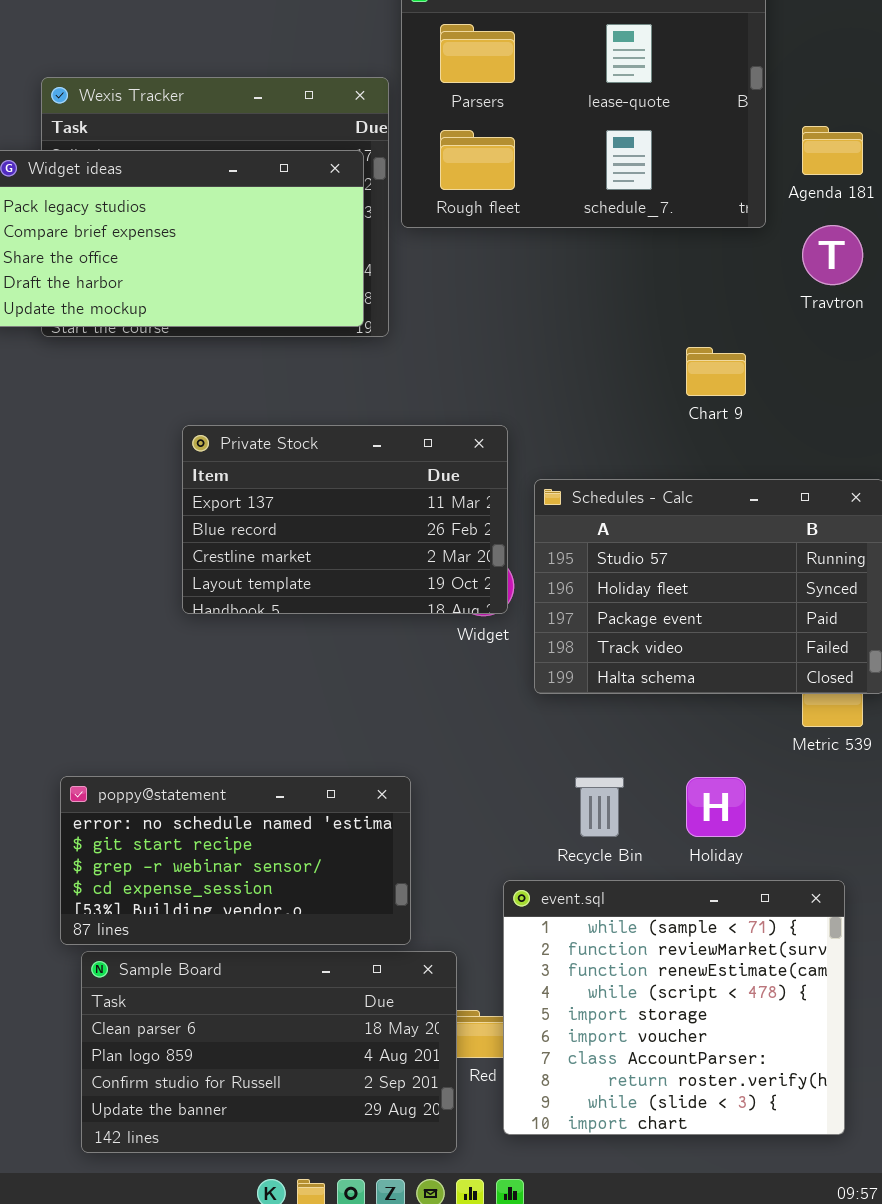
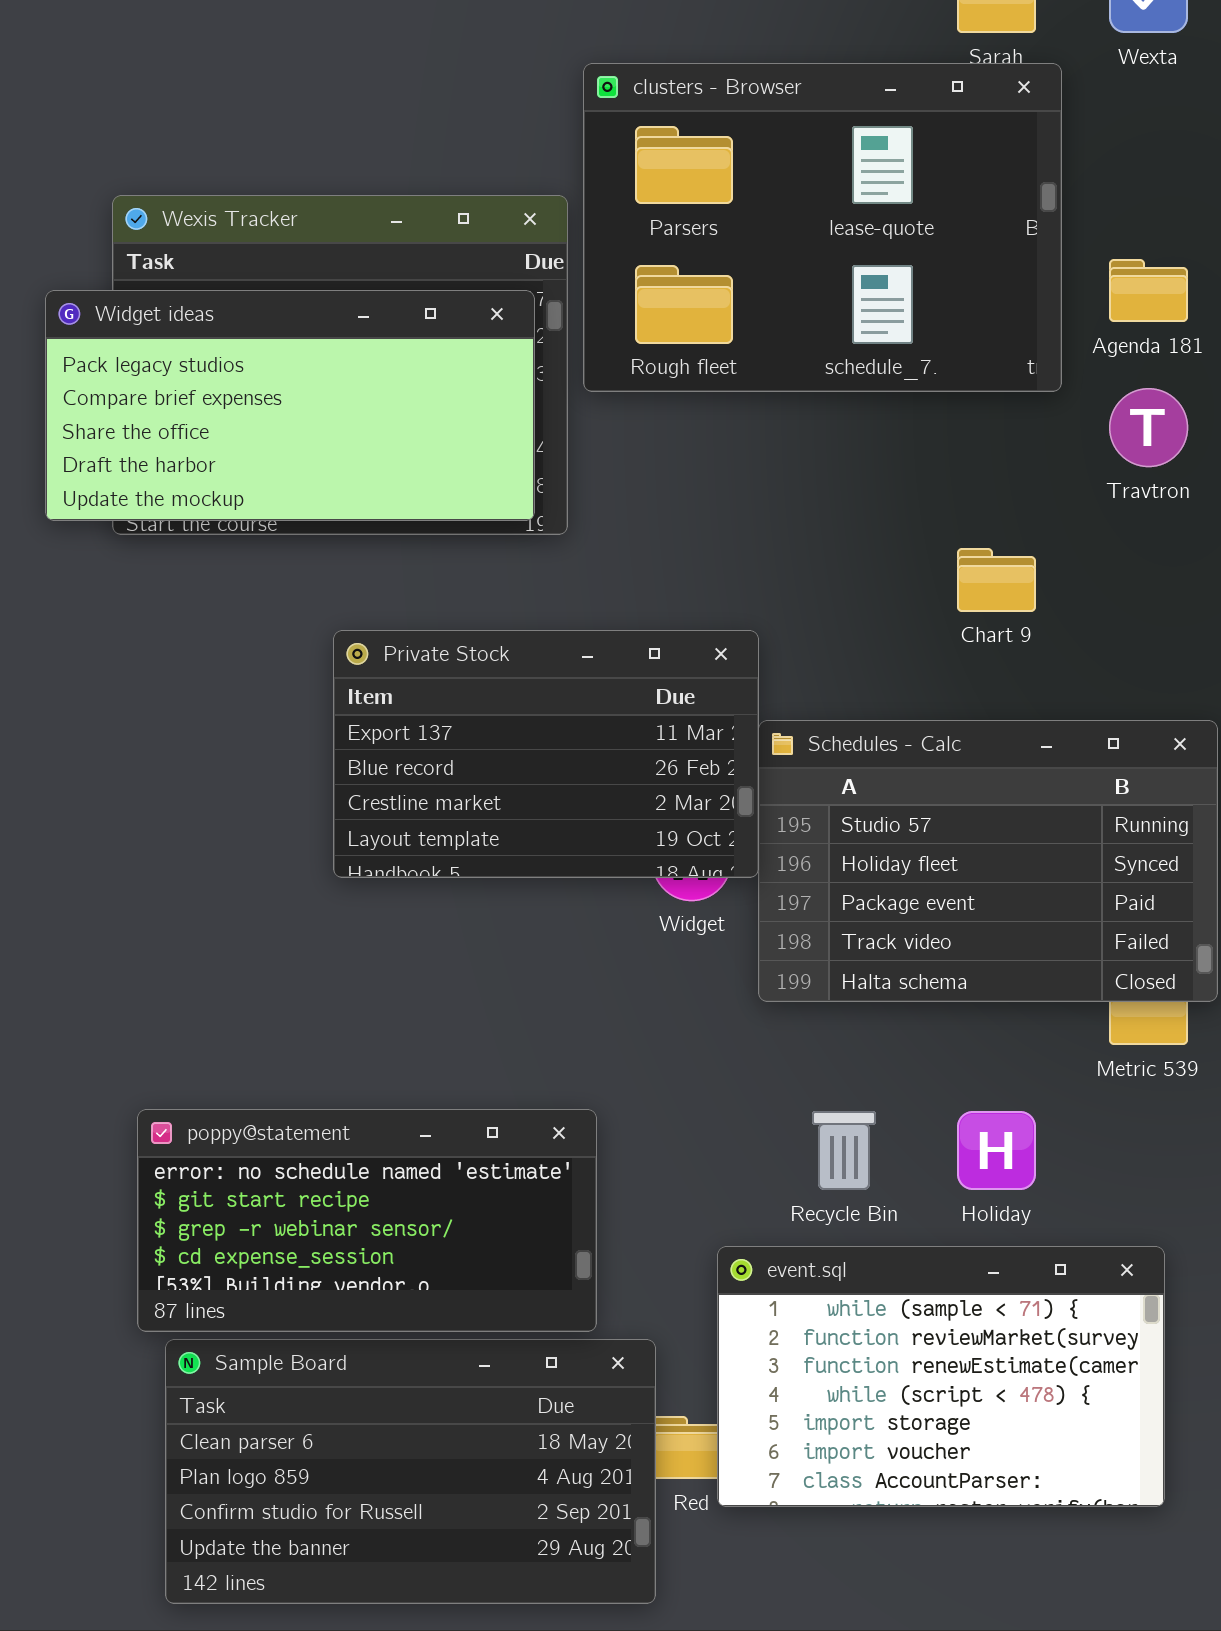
Private Stock: [182,425,508,614] -> [333,630,759,878], moved
event.sql: [503,880,845,1135] -> [717,1246,1165,1507], resized

